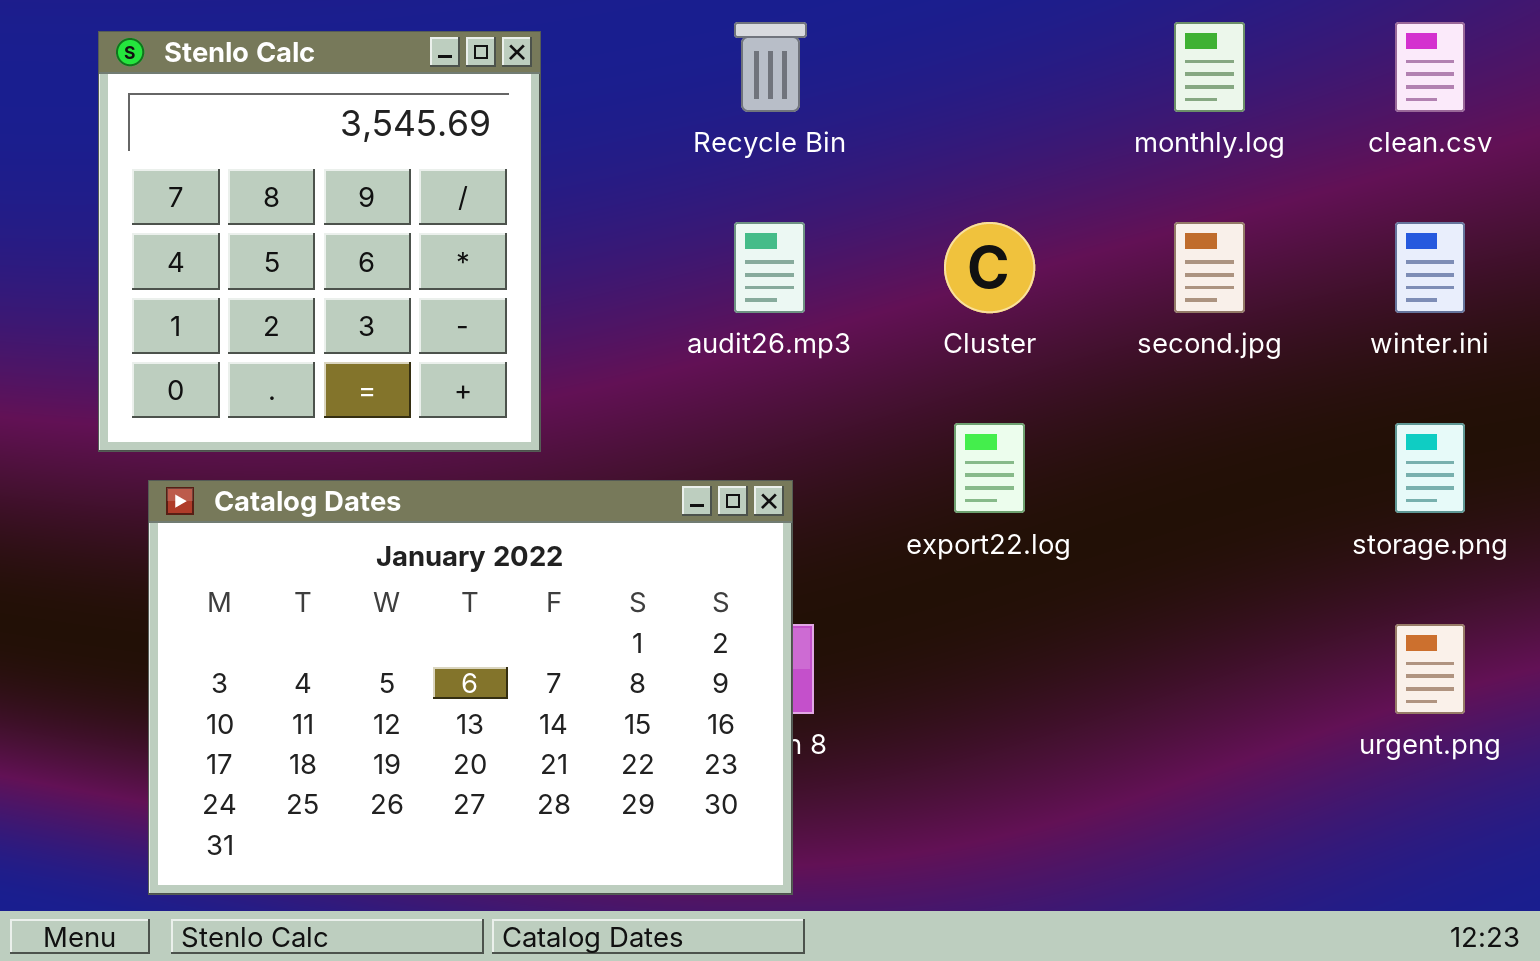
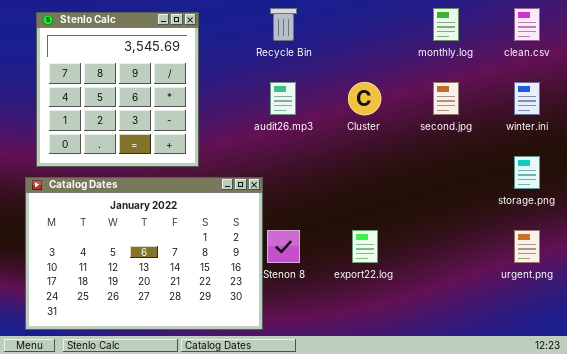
export22.log: [954,423,1025,513] -> [352,230,378,263], moved
Catalog Dates: [148,480,793,895] -> [25,177,263,330], moved

